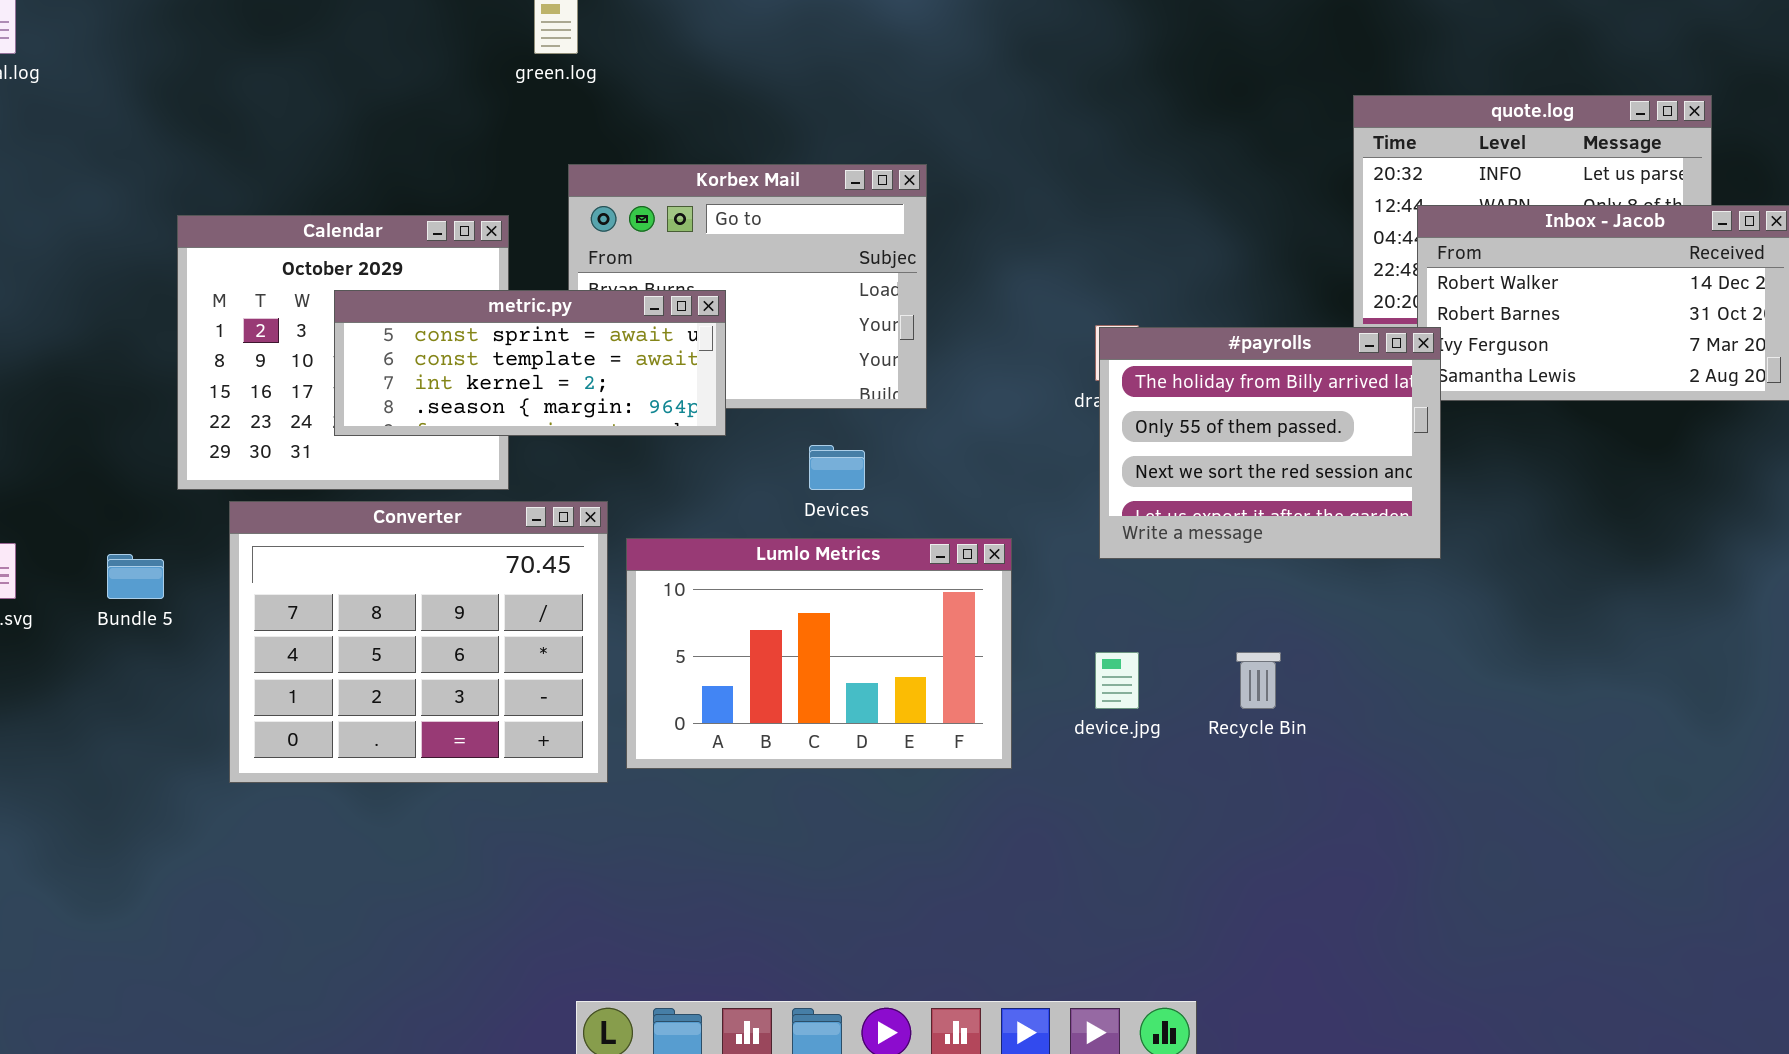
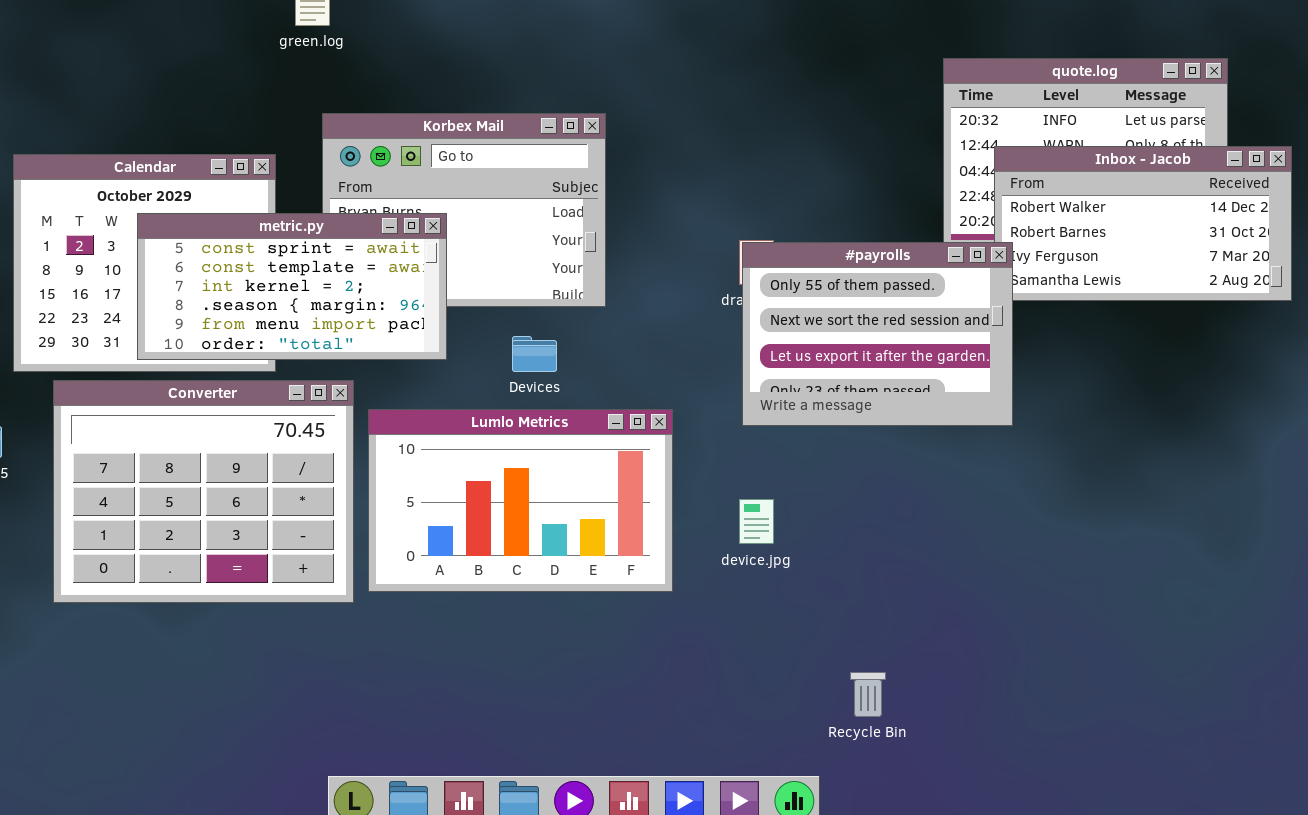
metric.py: [334,290,726,436] -> [137,213,447,360], resized
#payrolls: [1099,327,1441,559] -> [742,242,1013,426], scrolled down 1 row
Recycle Bin: [1236,652,1281,709] -> [850,672,886,717], moved

